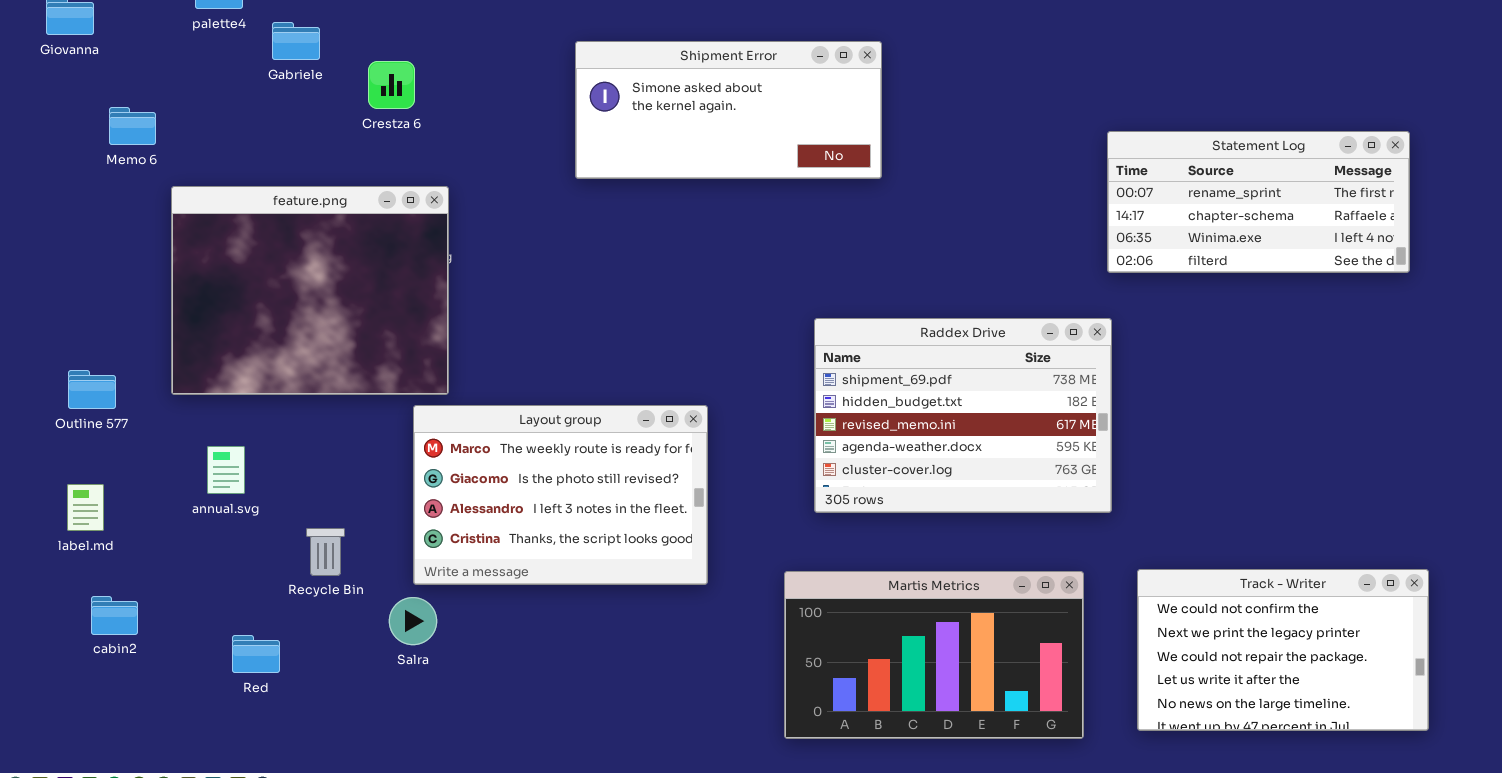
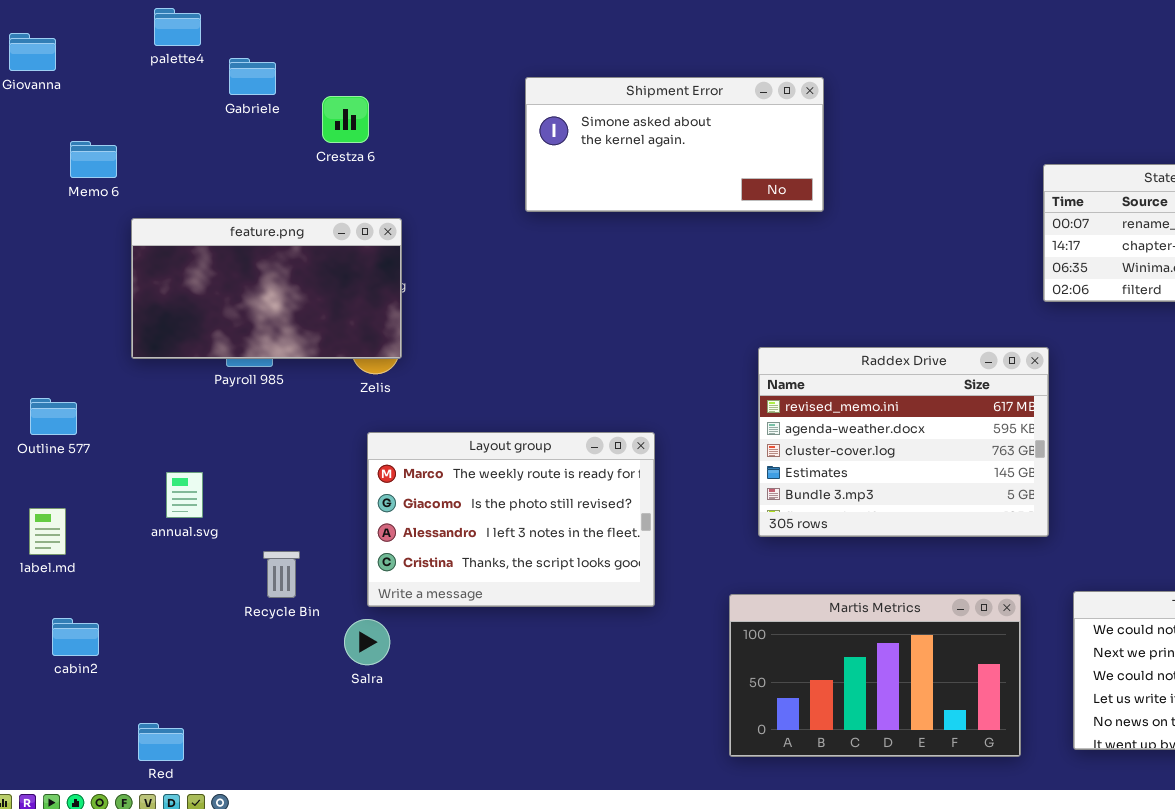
feature.png: [171,186,449,395] -> [131,218,402,359], resized
Raddex Drive: [814,318,1112,513] -> [758,347,1049,537], scrolled down 2 rows
Red: [232,635,280,673] -> [138,723,184,761], moved

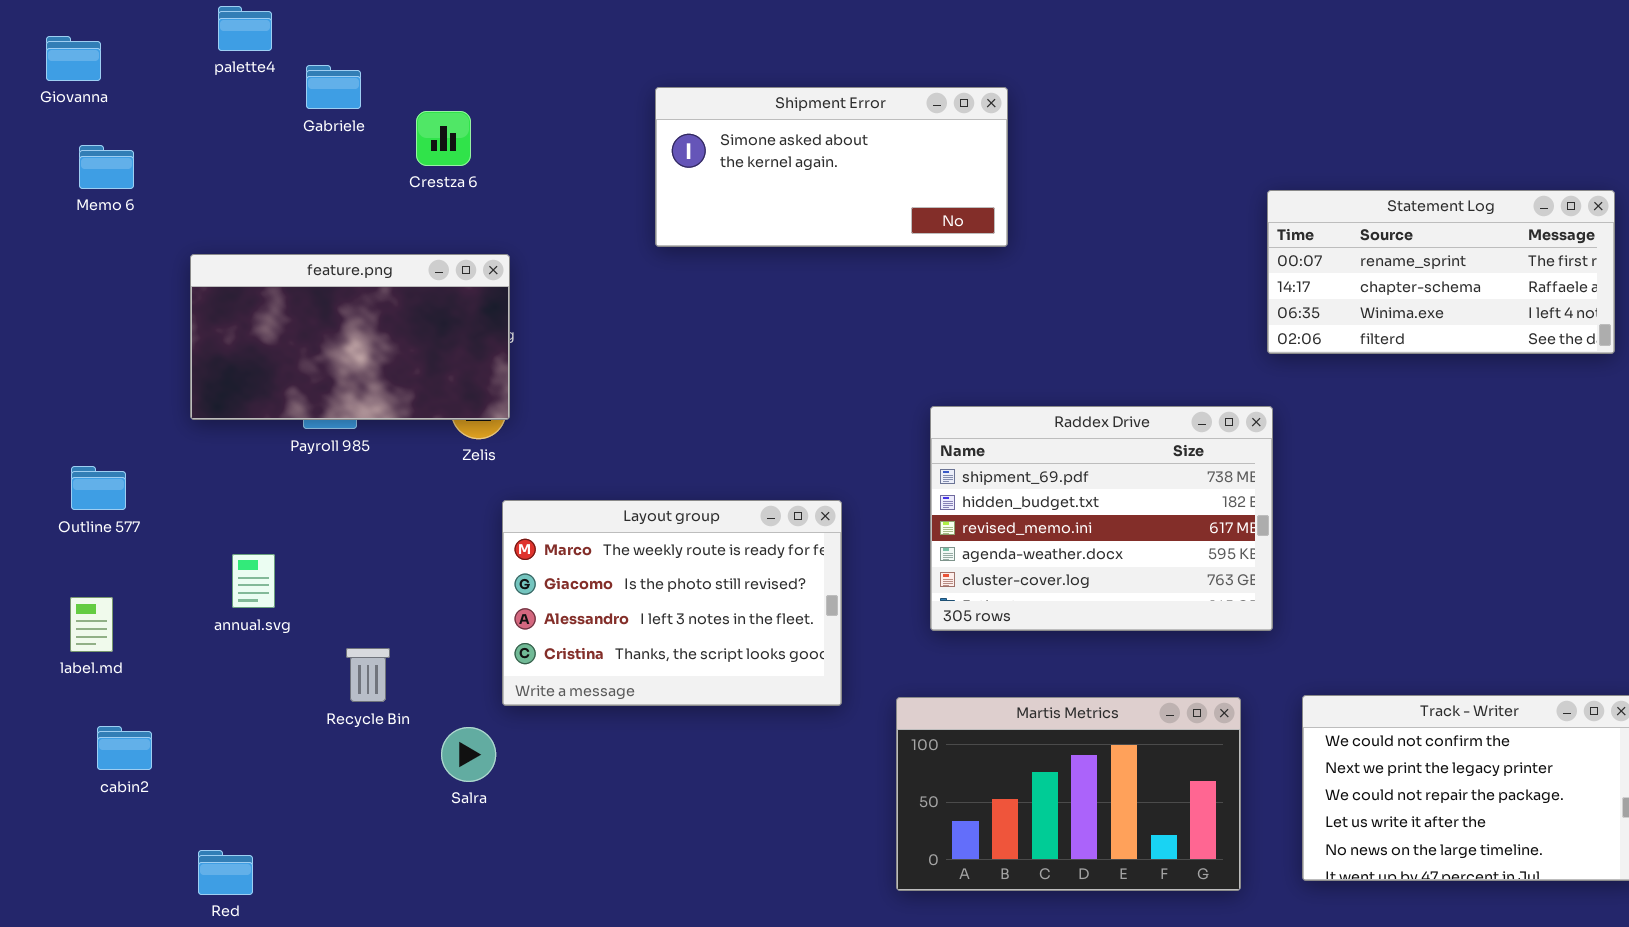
Memo 6: [70,141,117,178] -> [79,145,134,189], moved
Raddex Drive: [758,347,1049,537] -> [930,406,1273,631], scrolled up 2 rows
Layout group: [367,432,655,607] -> [502,500,842,706], moved

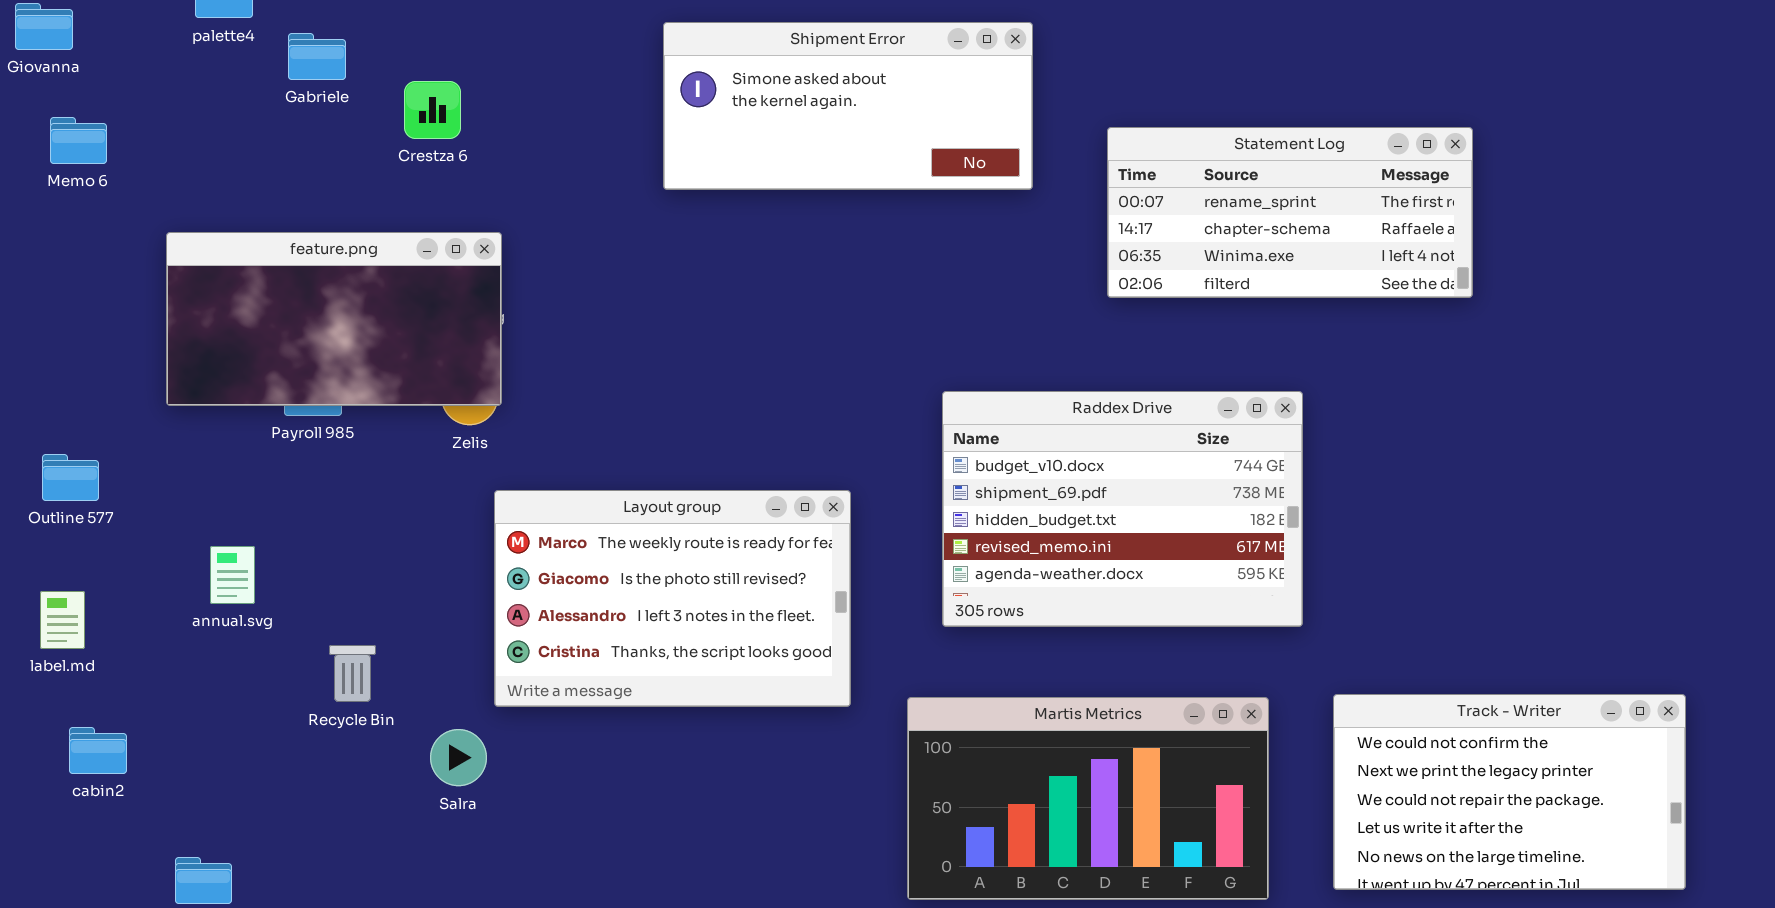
Shipment Error: [655,87,1008,247] -> [663,22,1033,190], moved
Statement Log: [1267,190,1615,354] -> [1107,127,1473,298], moved
Raddex Drive: [930,406,1273,631] -> [942,391,1303,627], scrolled up 1 row

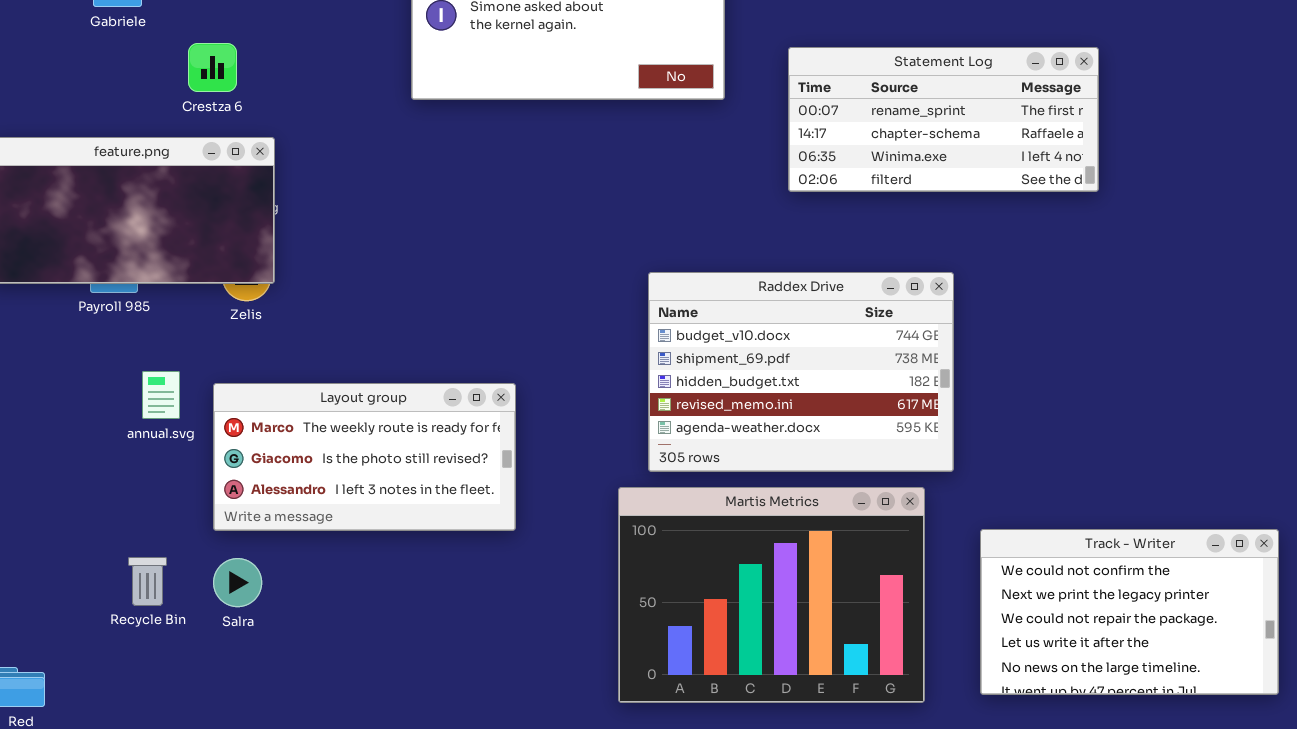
Crestza 6: [404,81,461,139] -> [188,43,237,92], moved
Layout group: [494,490,851,707] -> [213,383,516,531], moved, resized
annual.svg: [210,546,255,604] -> [142,371,180,419], moved
Recycle Bin: [329,645,376,702] -> [128,557,167,606], moved
Martis Metrics: [907,697,1269,900] -> [618,487,925,703], resized

